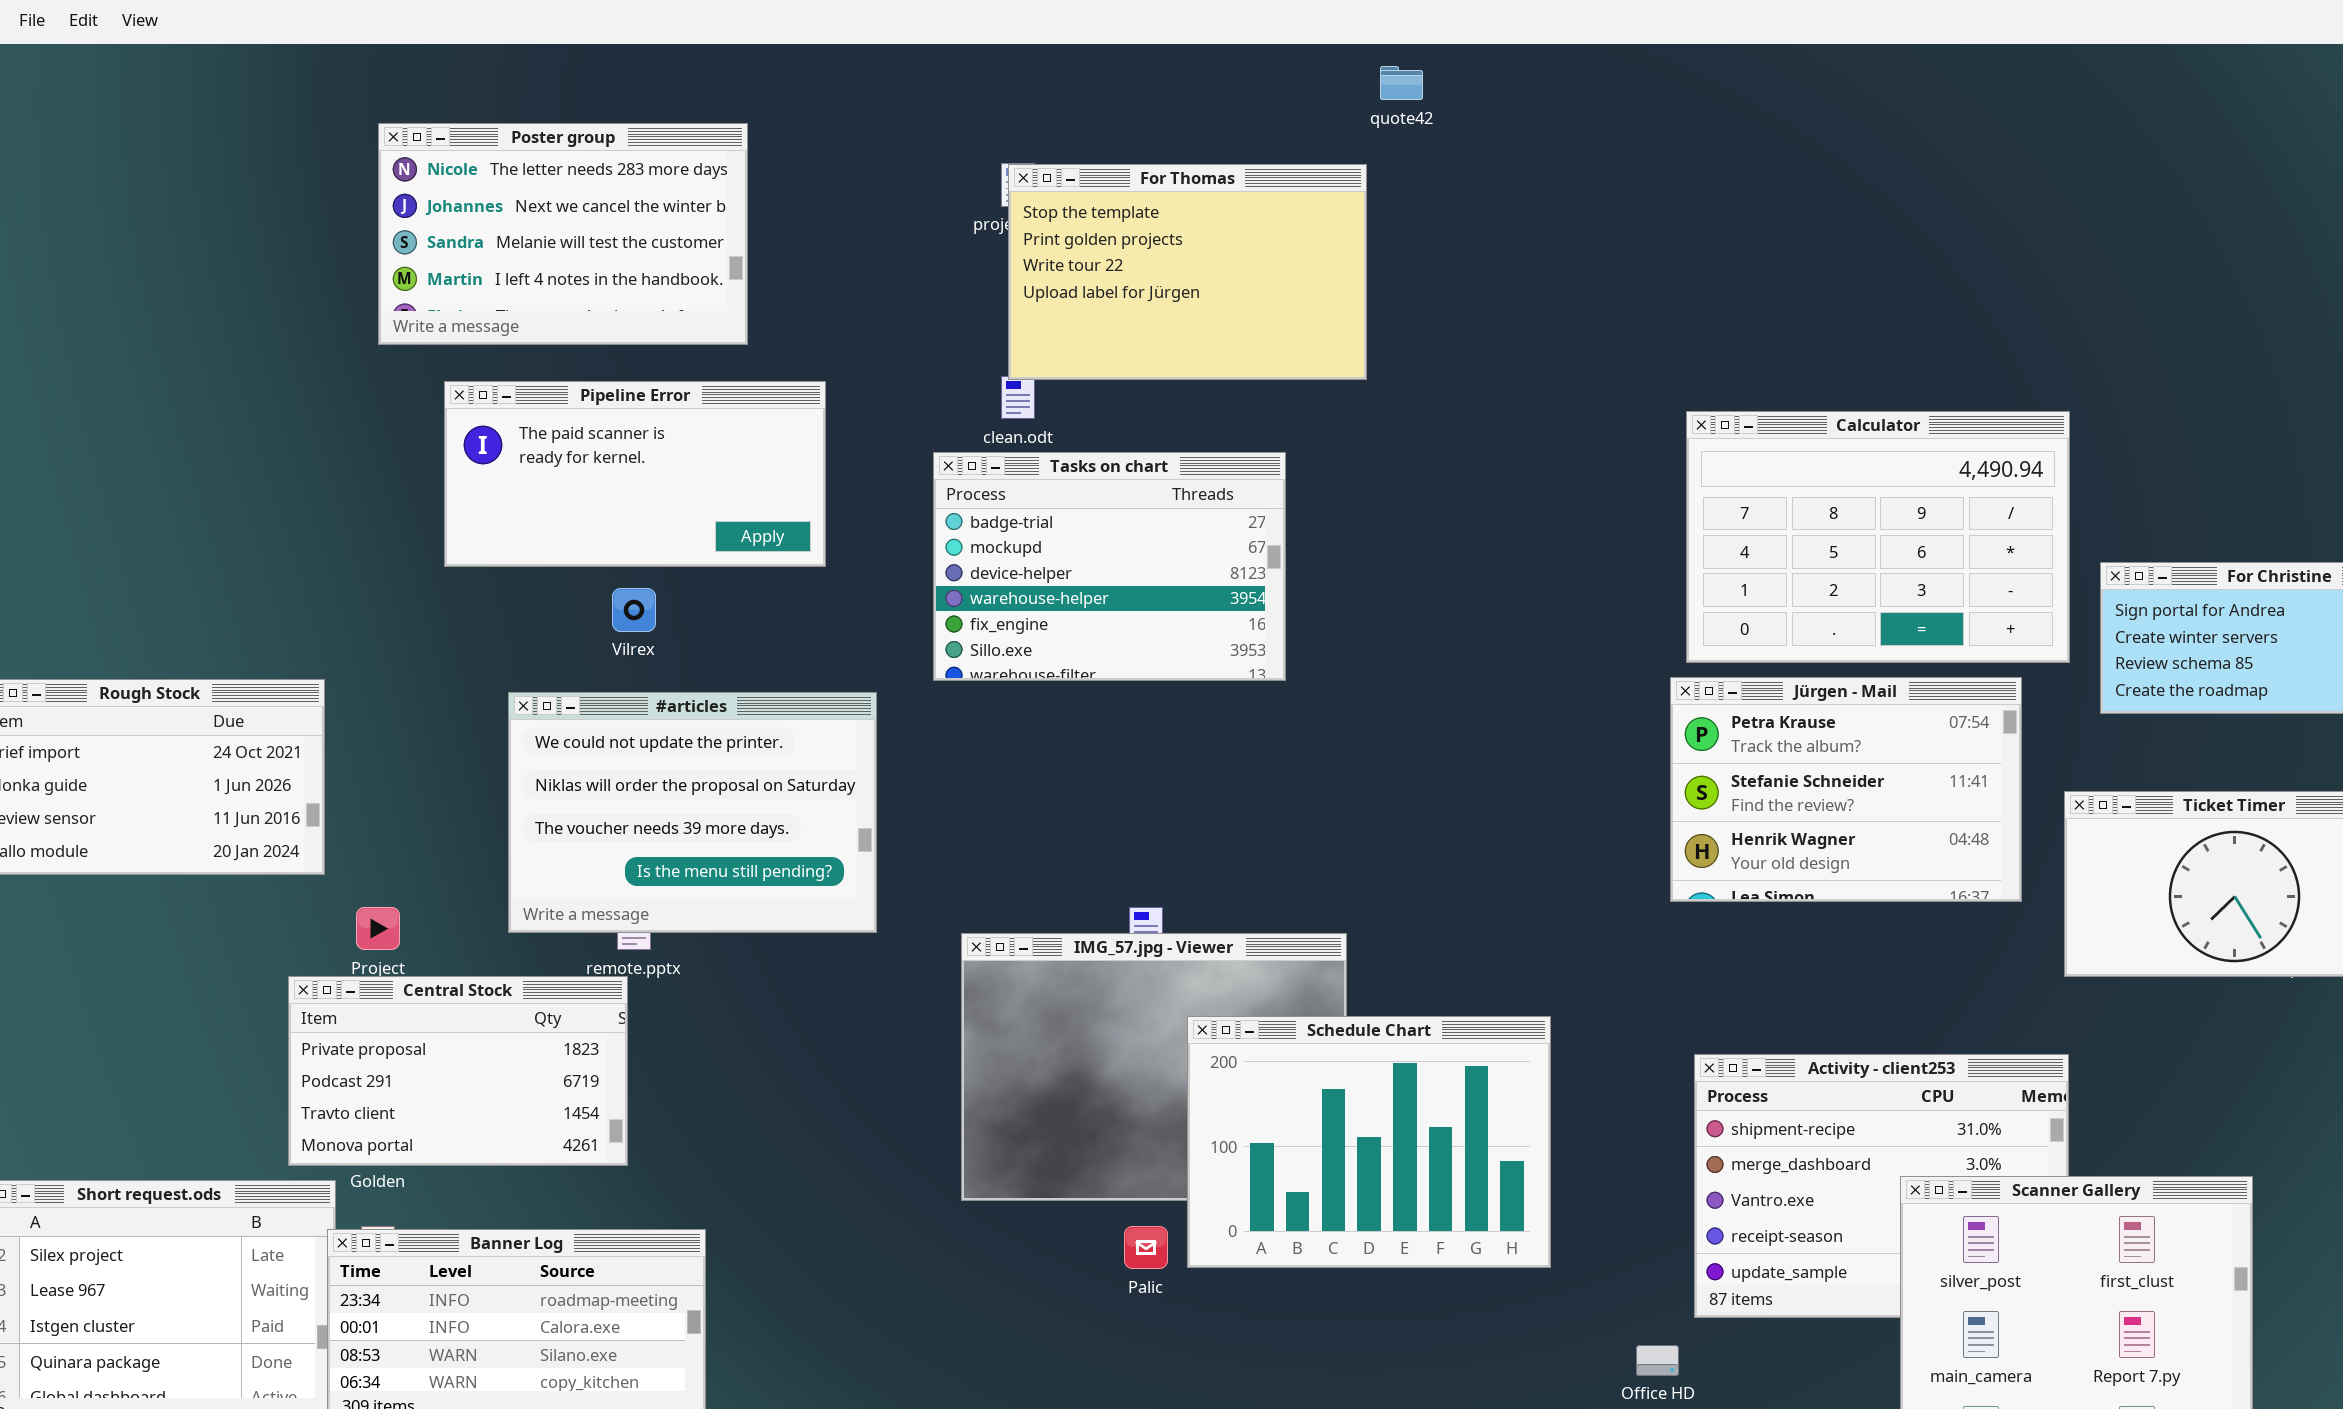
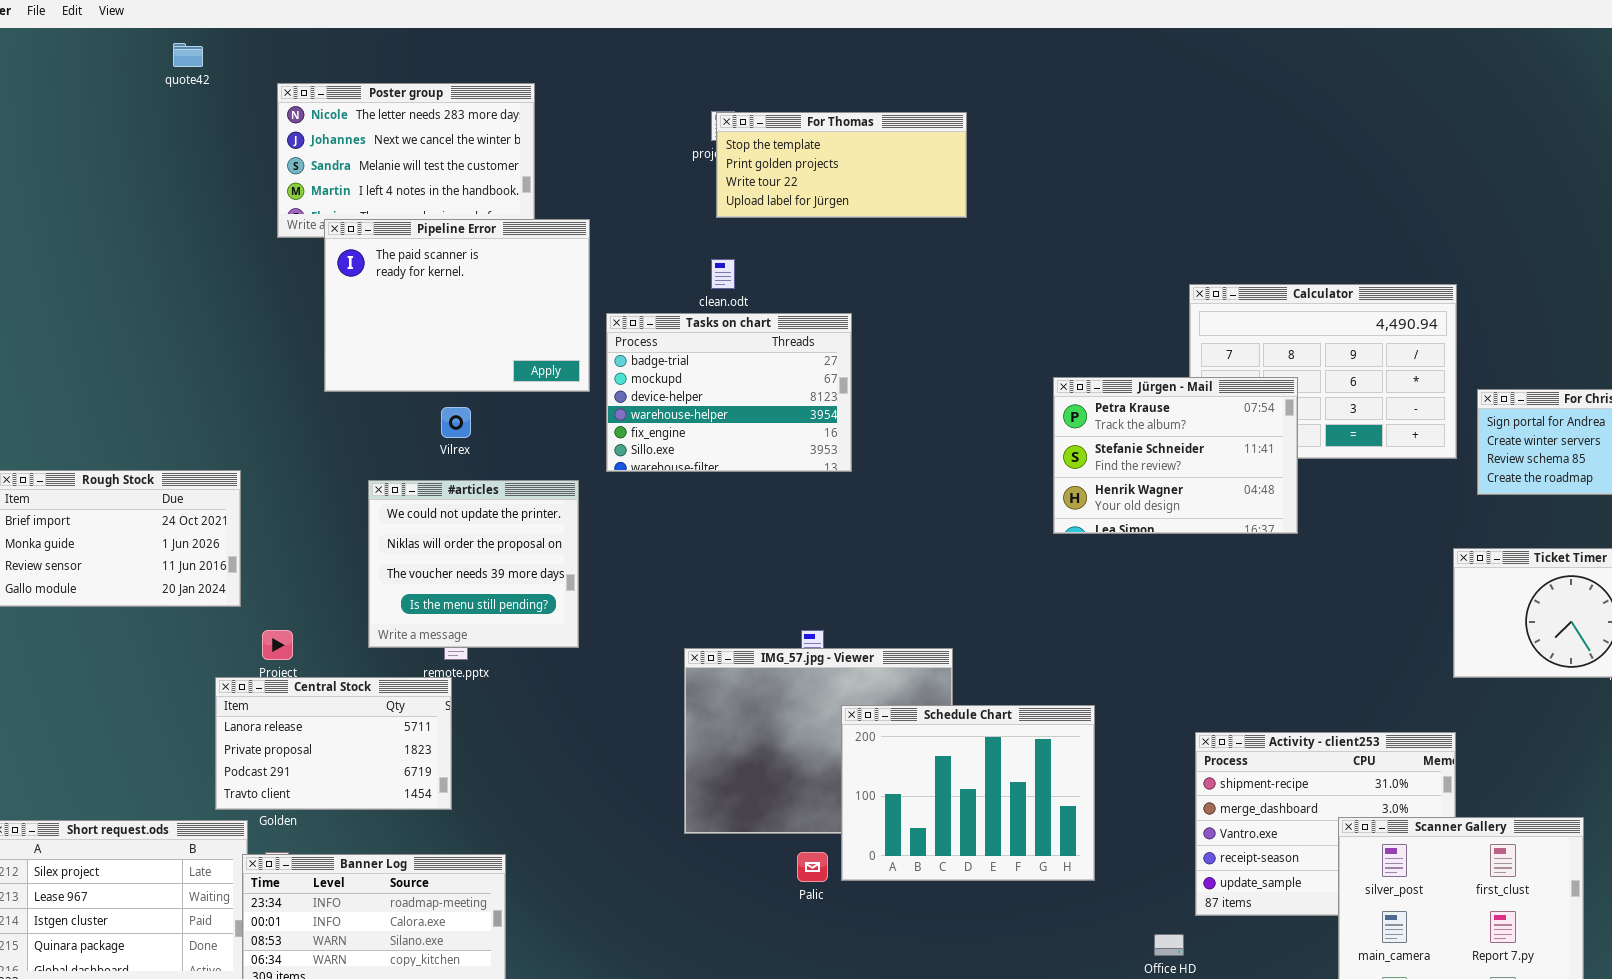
quote42: [1380,66,1423,100] -> [173,43,203,67], moved
For Thomas: [1008,164,1367,380] -> [716,112,967,218], resized
Pipeline Error: [444,381,826,567] -> [324,219,590,392], resized
Tasks on chart: [933,452,1286,681] -> [606,313,852,472], moved
Jürgen - Mail: [1670,677,2022,902] -> [1053,377,1298,534], moved
#articles: [508,692,877,933] -> [368,480,579,648], resized
Central Stock: [288,976,628,1166] -> [215,677,452,810], scrolled up 1 row

